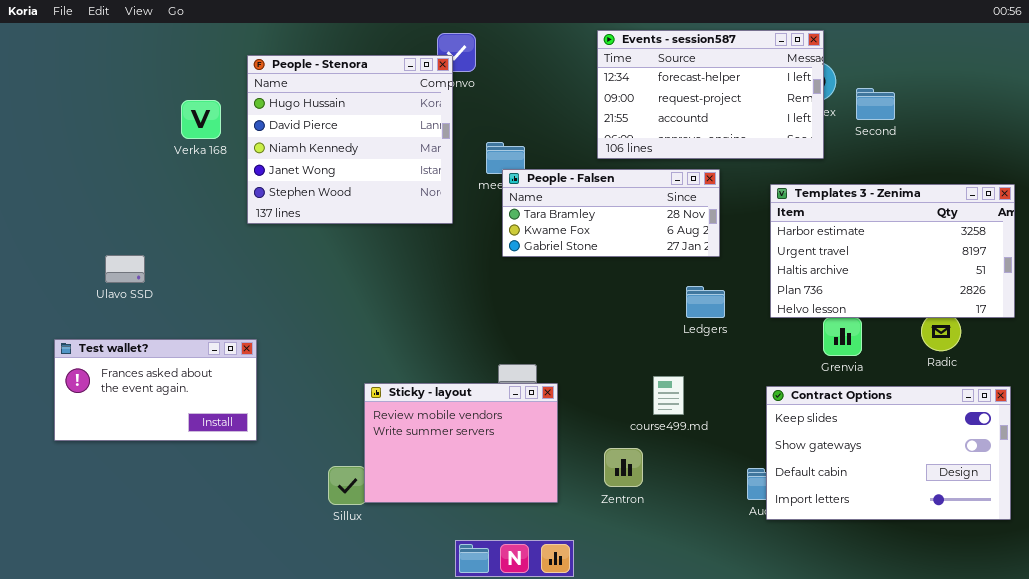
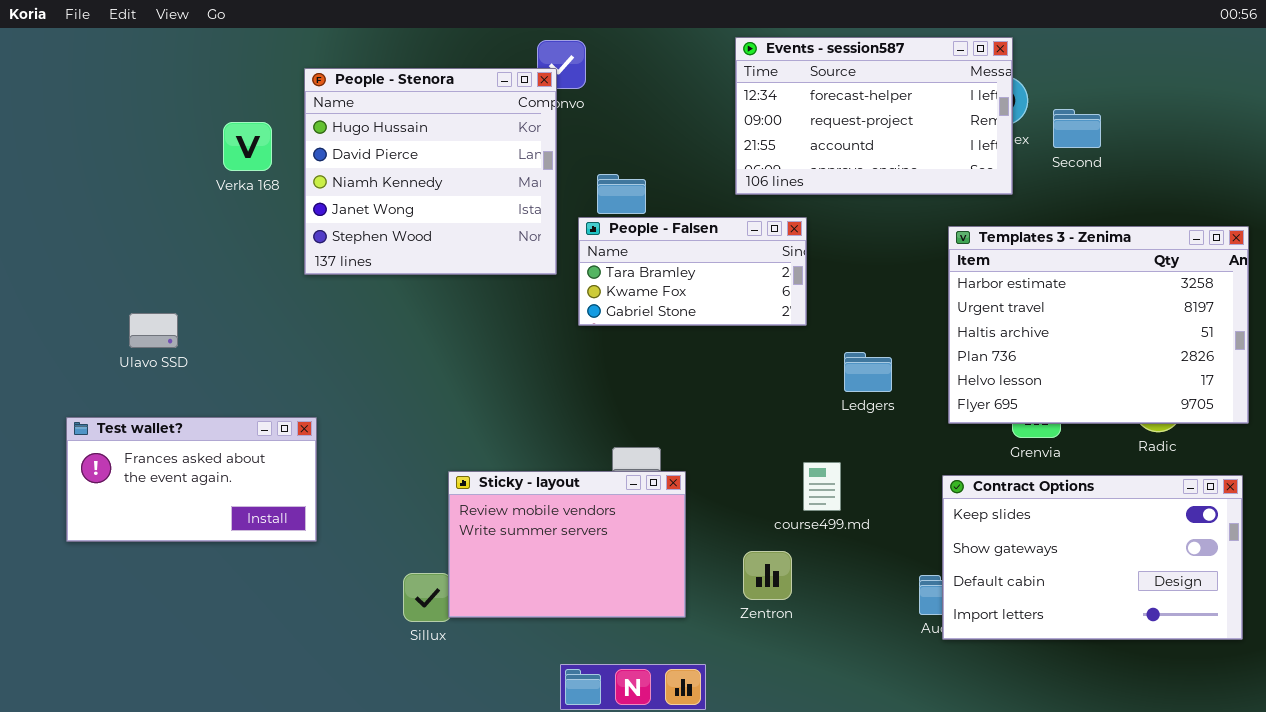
People - Falsen: [502,169,720,257] -> [578,217,807,326], moved, resized
Templates 3 - Zenima: [770,184,1015,318] -> [948,226,1249,424], resized

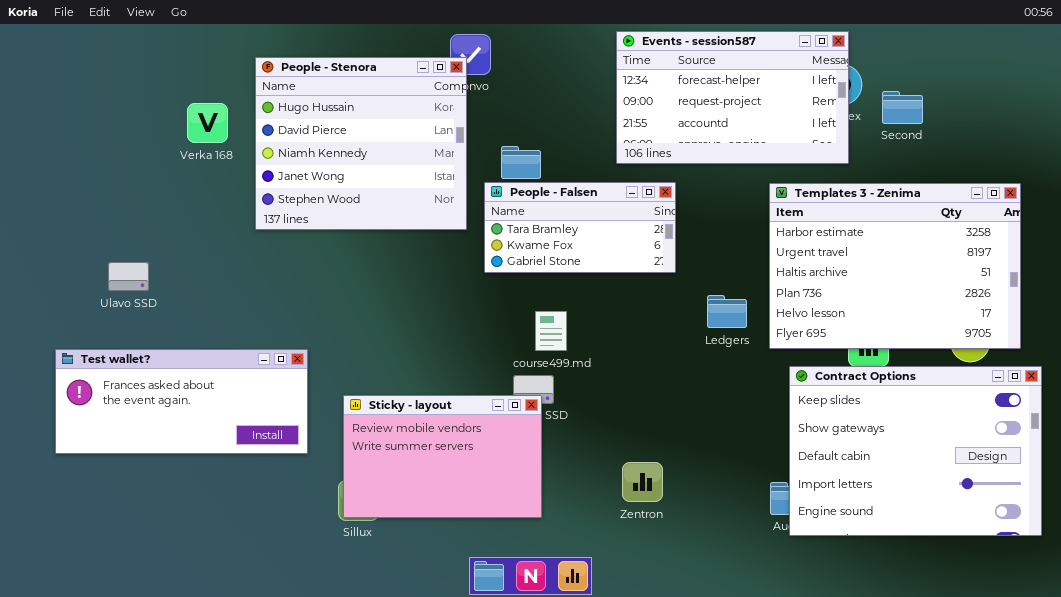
Templates 3 - Zenima: [948,226,1249,424] -> [769,183,1021,349], moved
Test wallet?: [66,417,317,542] -> [55,349,308,454], resized
course499.md: [803,462,841,511] -> [535,311,567,351], moved
Sticky - layout: [448,471,686,618] -> [343,395,542,518], moved
Contract Options: [942,475,1243,640] -> [789,366,1042,536], resized

